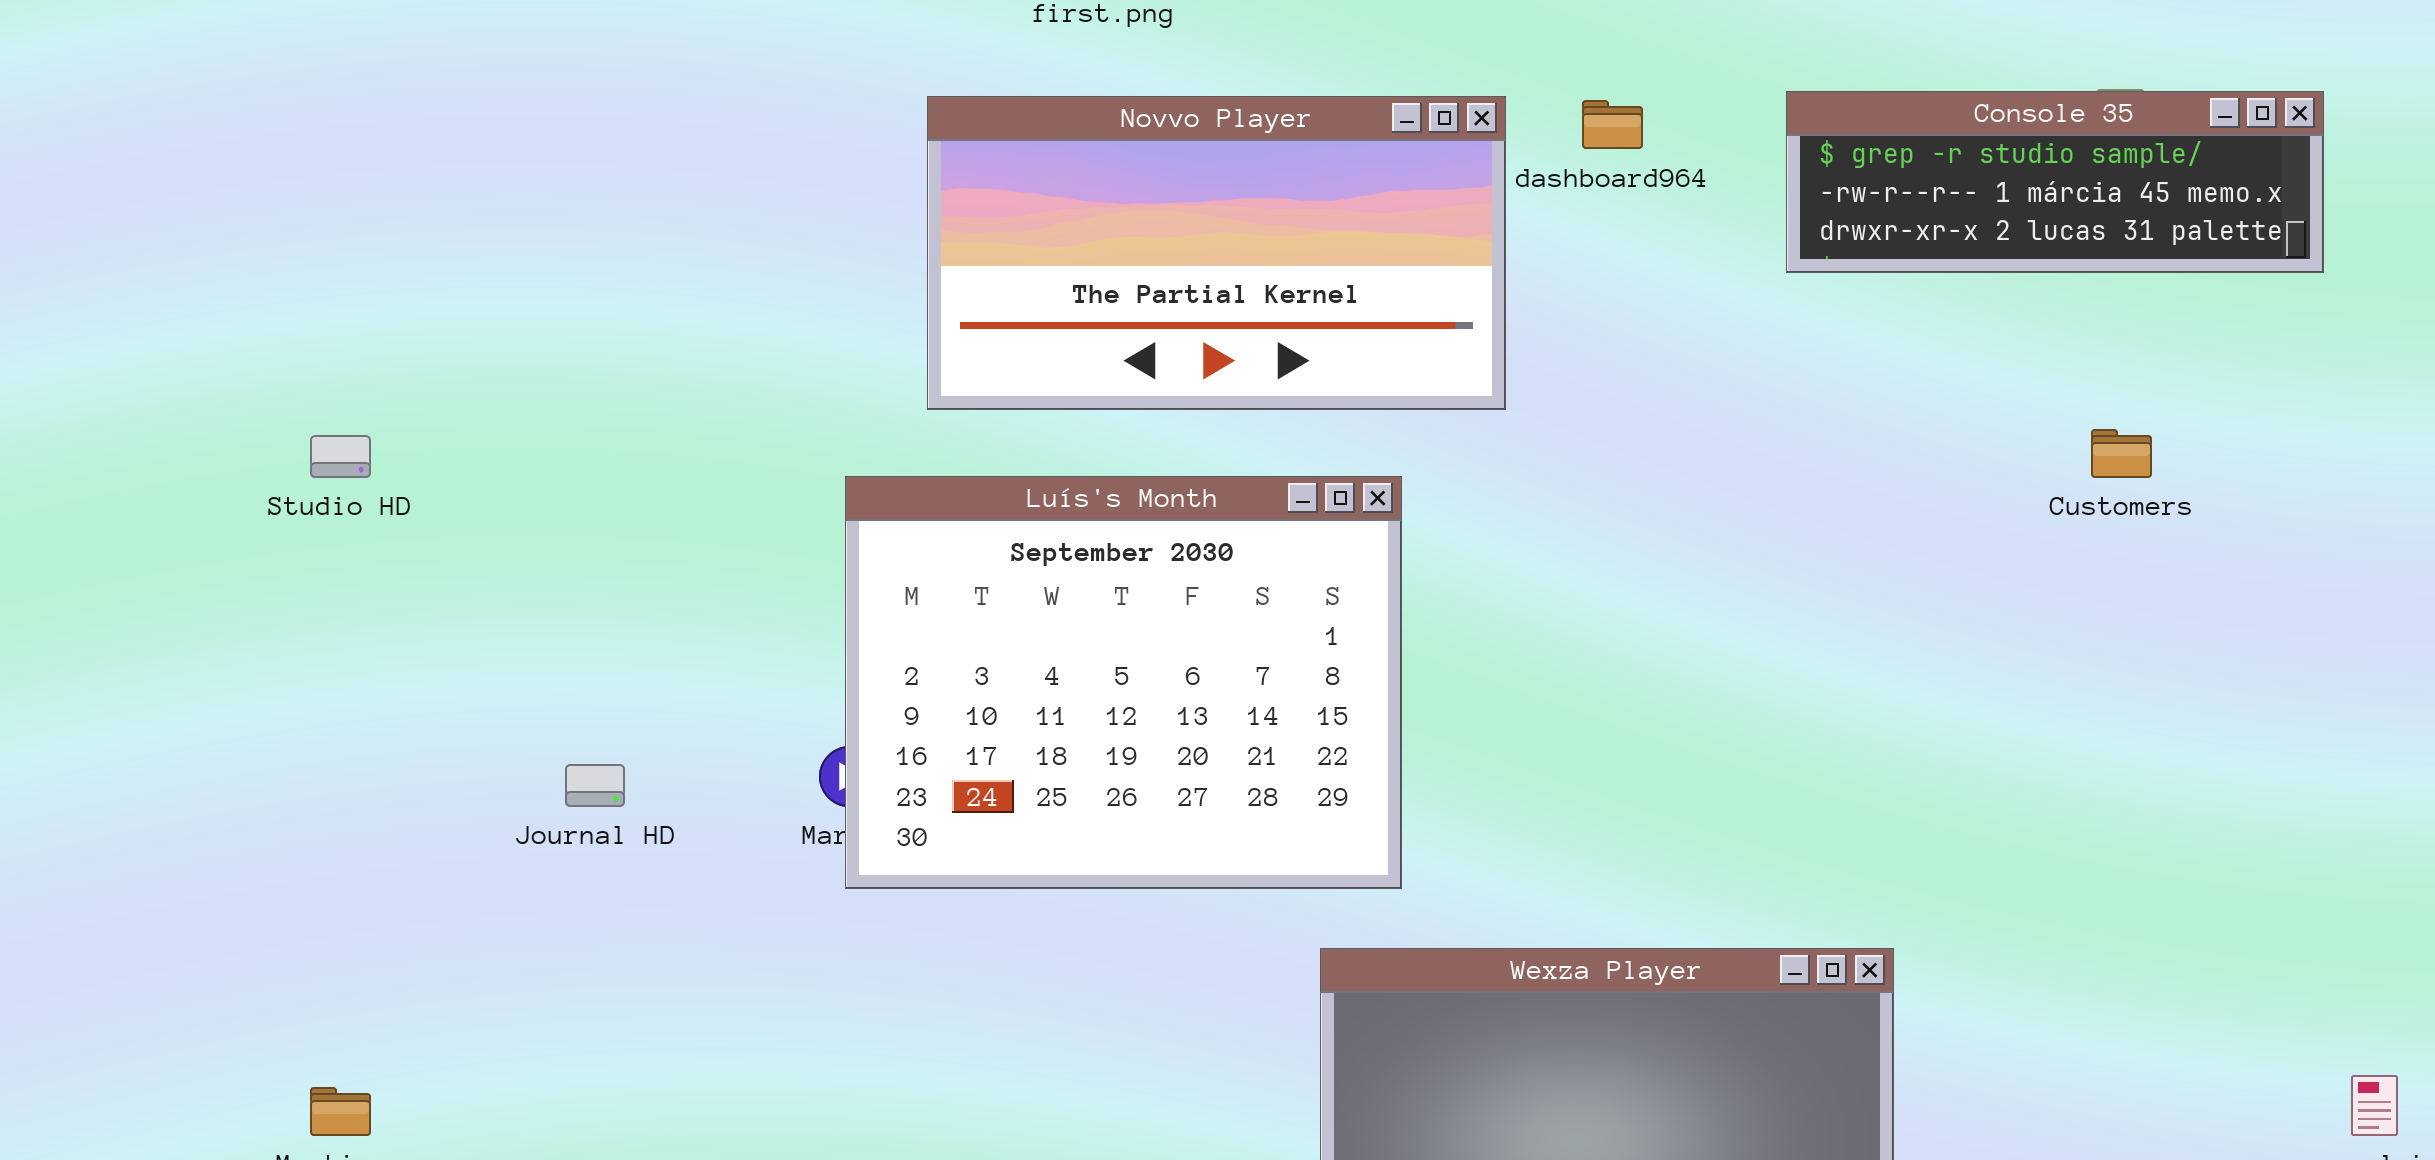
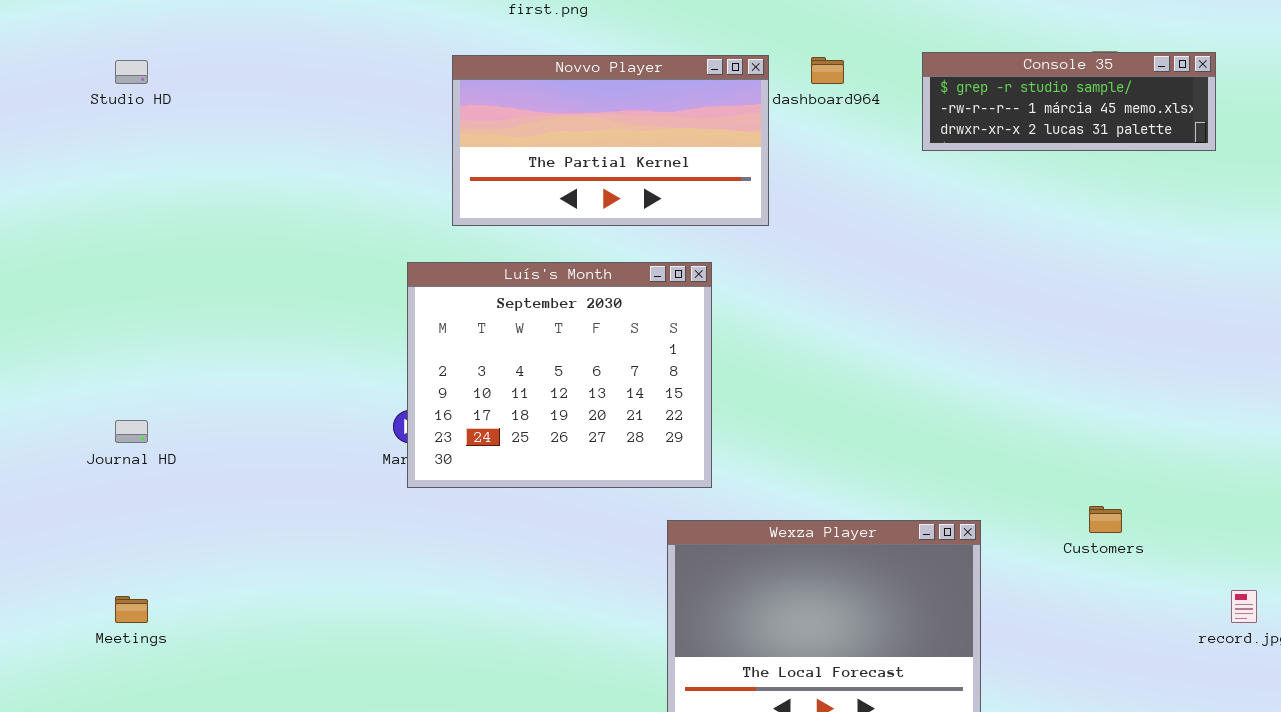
Customers: [2091,429,2152,478] -> [1089,506,1122,533], moved
Studio HD: [310,435,371,478] -> [115,60,148,84], moved
Journal HD: [565,764,625,807] -> [115,420,148,443], moved

